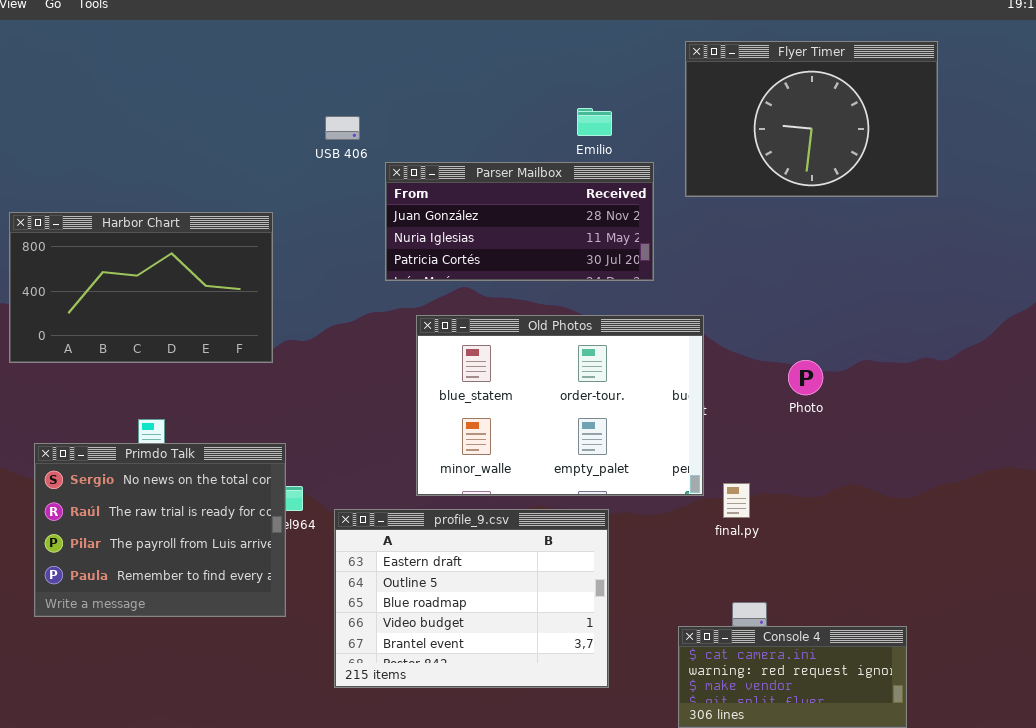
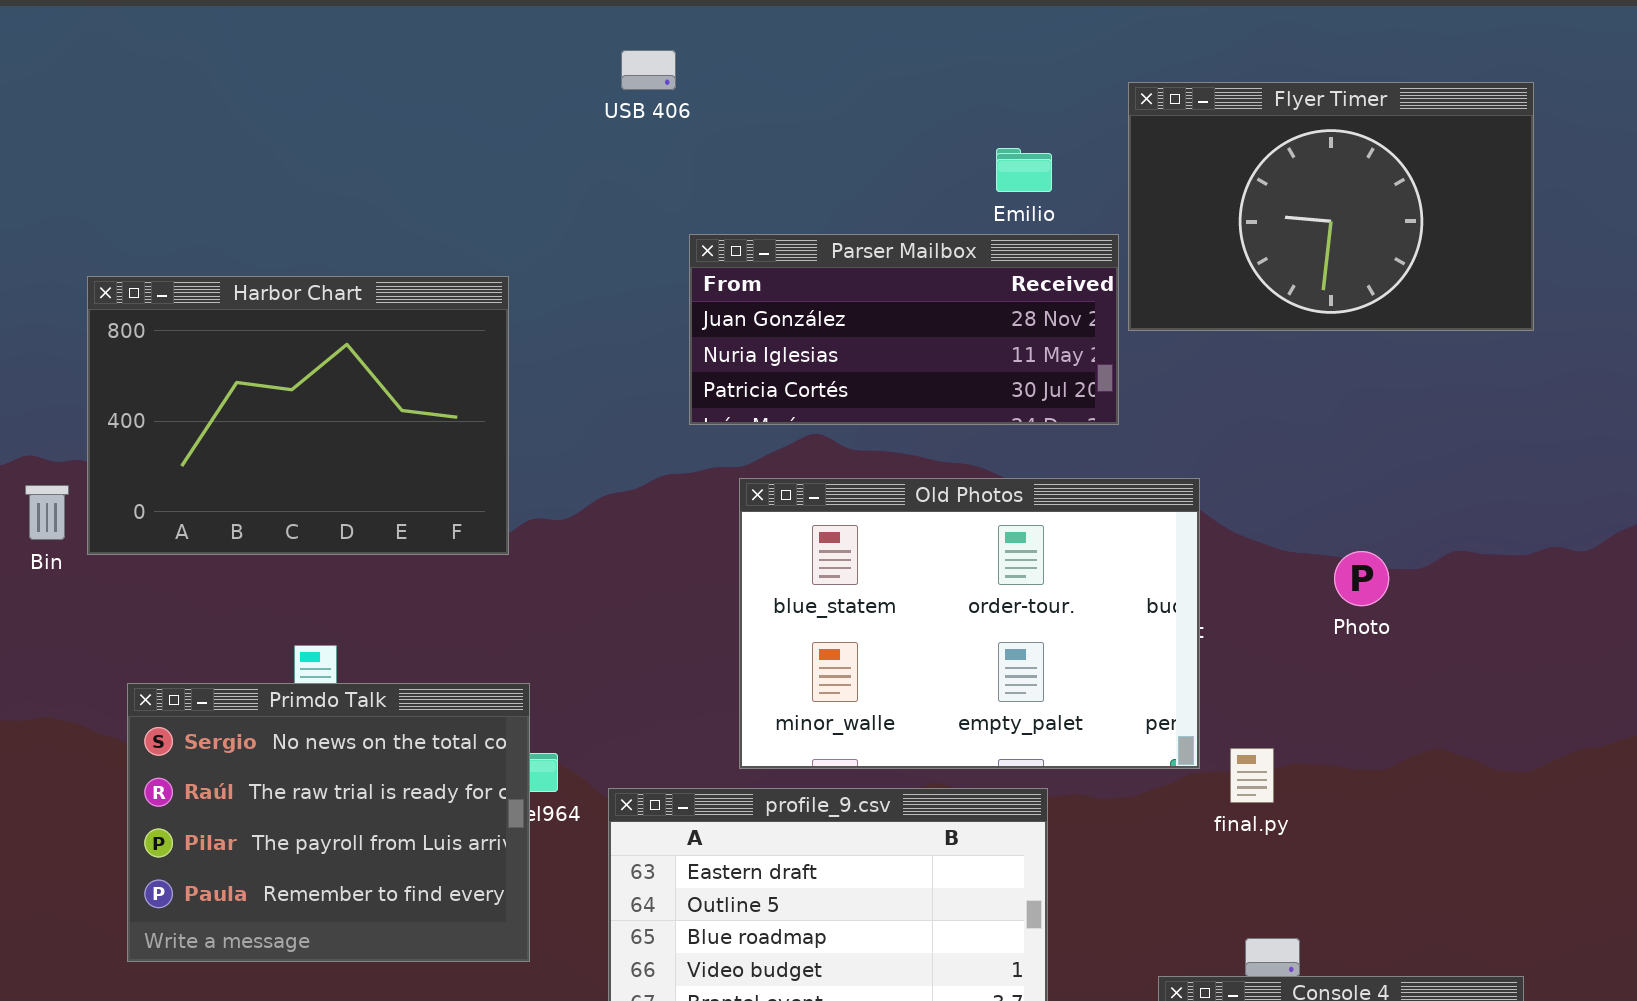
Flyer Timer: [685,41,938,197] -> [1128,82,1534,331], moved
USB 406: [325,116,360,140] -> [621,50,676,90], moved
Harbor Chart: [9,212,273,363] -> [87,276,509,555], resized

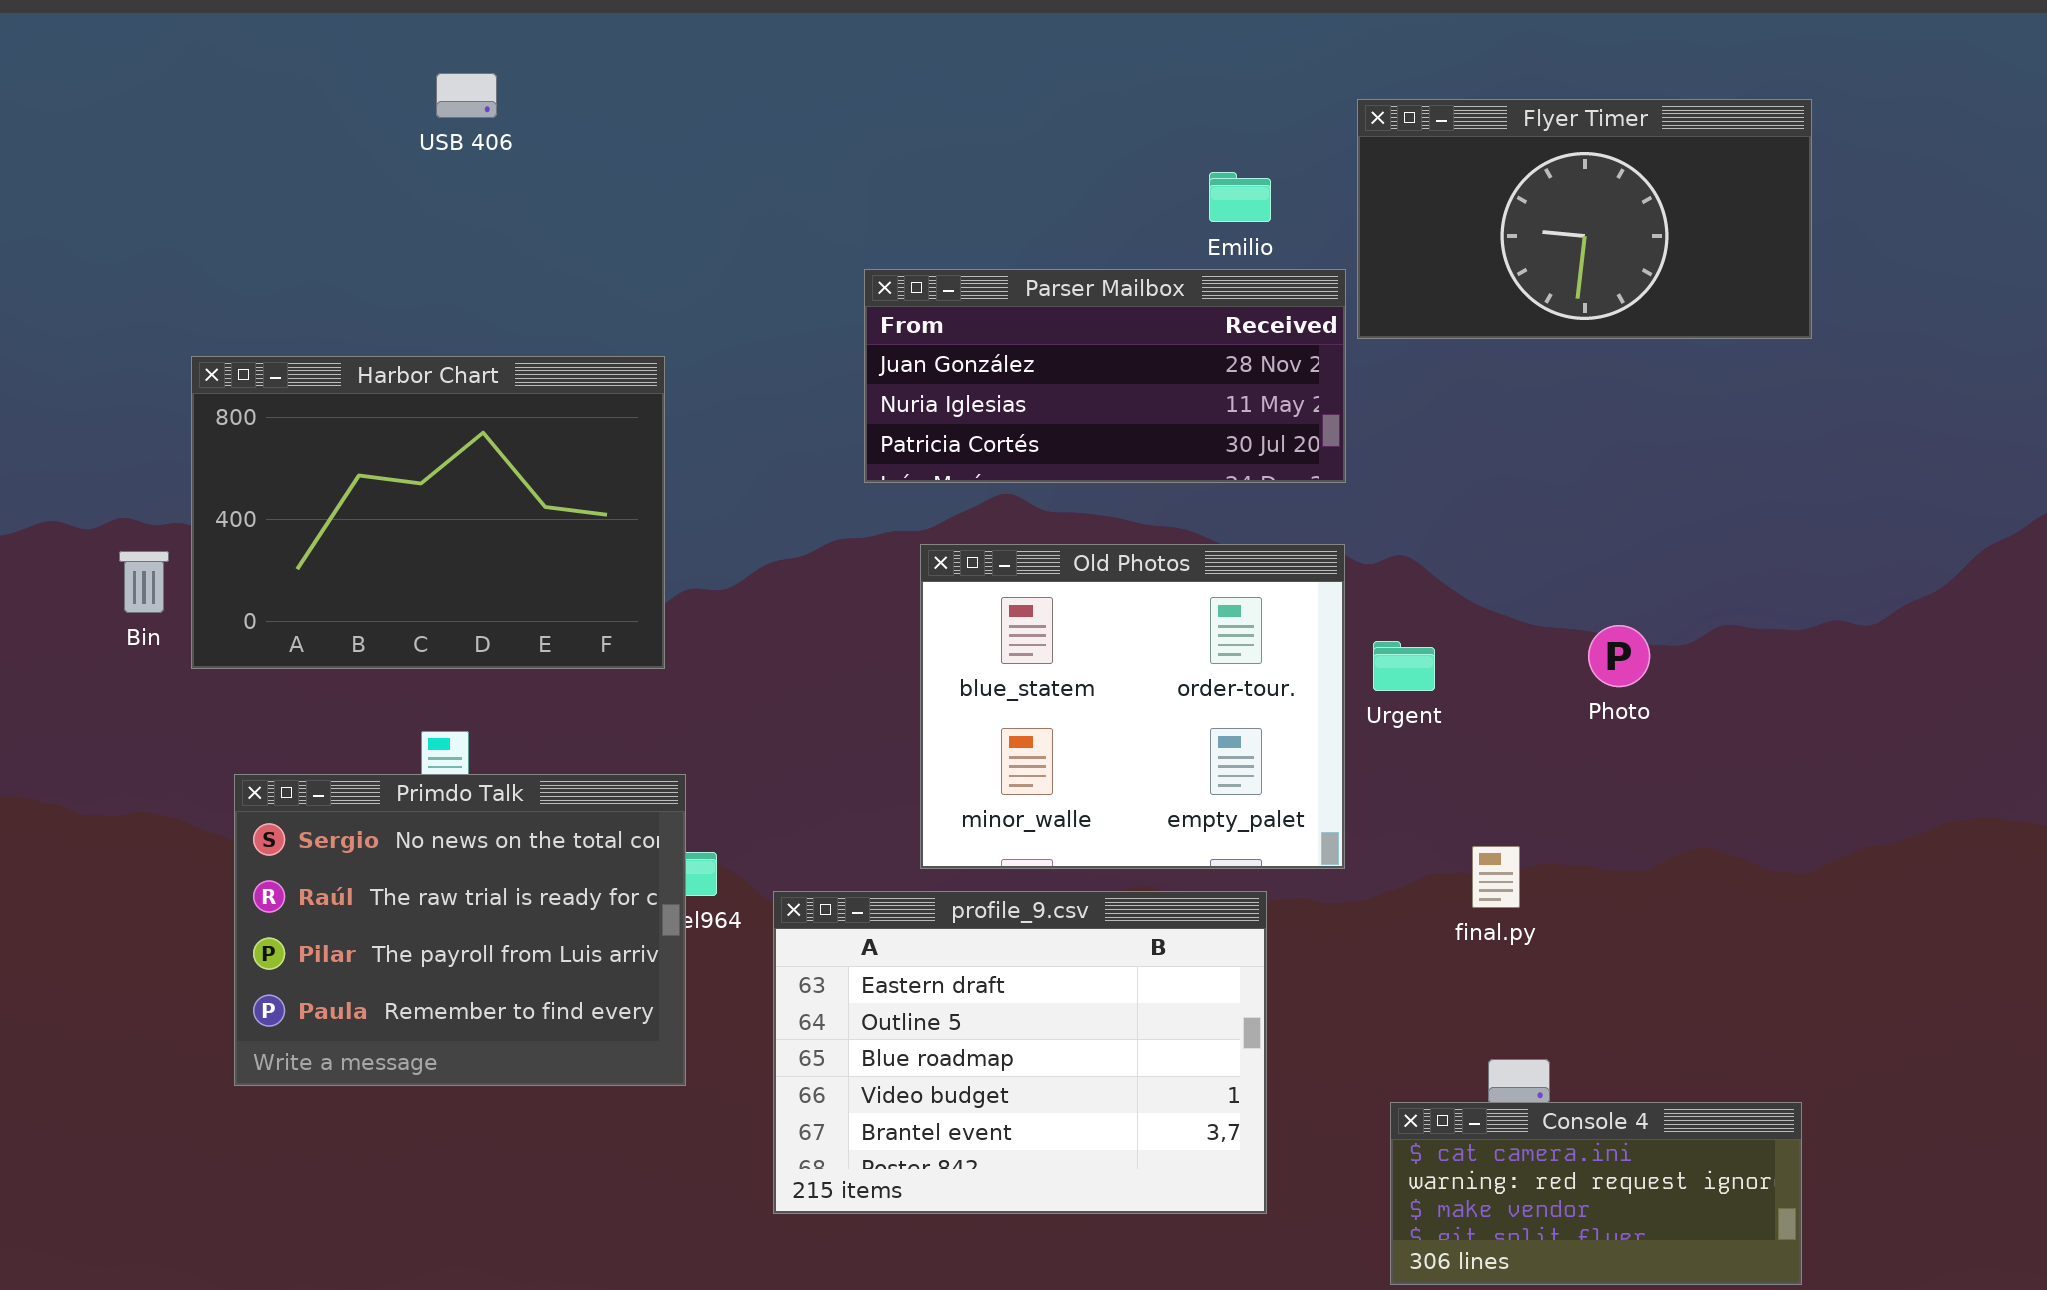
USB 406: [621,50,676,90] -> [436,73,497,118], moved
Flyer Timer: [1128,82,1534,331] -> [1357,99,1812,339], resized
Harbor Chart: [87,276,509,555] -> [191,356,665,669], moved
Old Photos: [739,478,1200,769] -> [920,544,1345,869], resized

